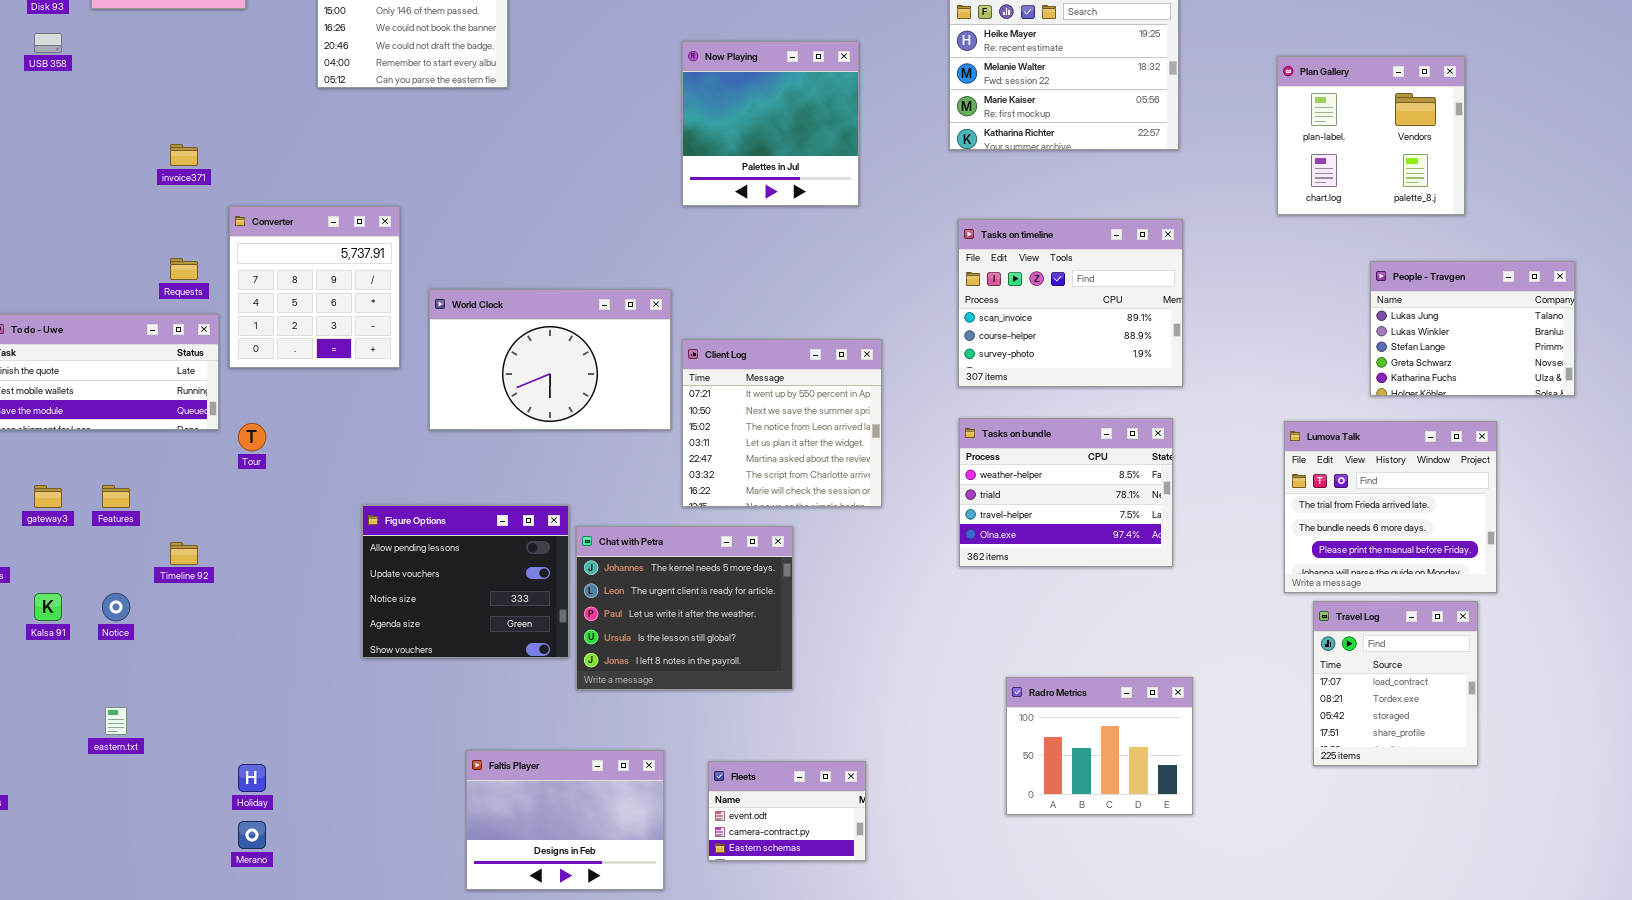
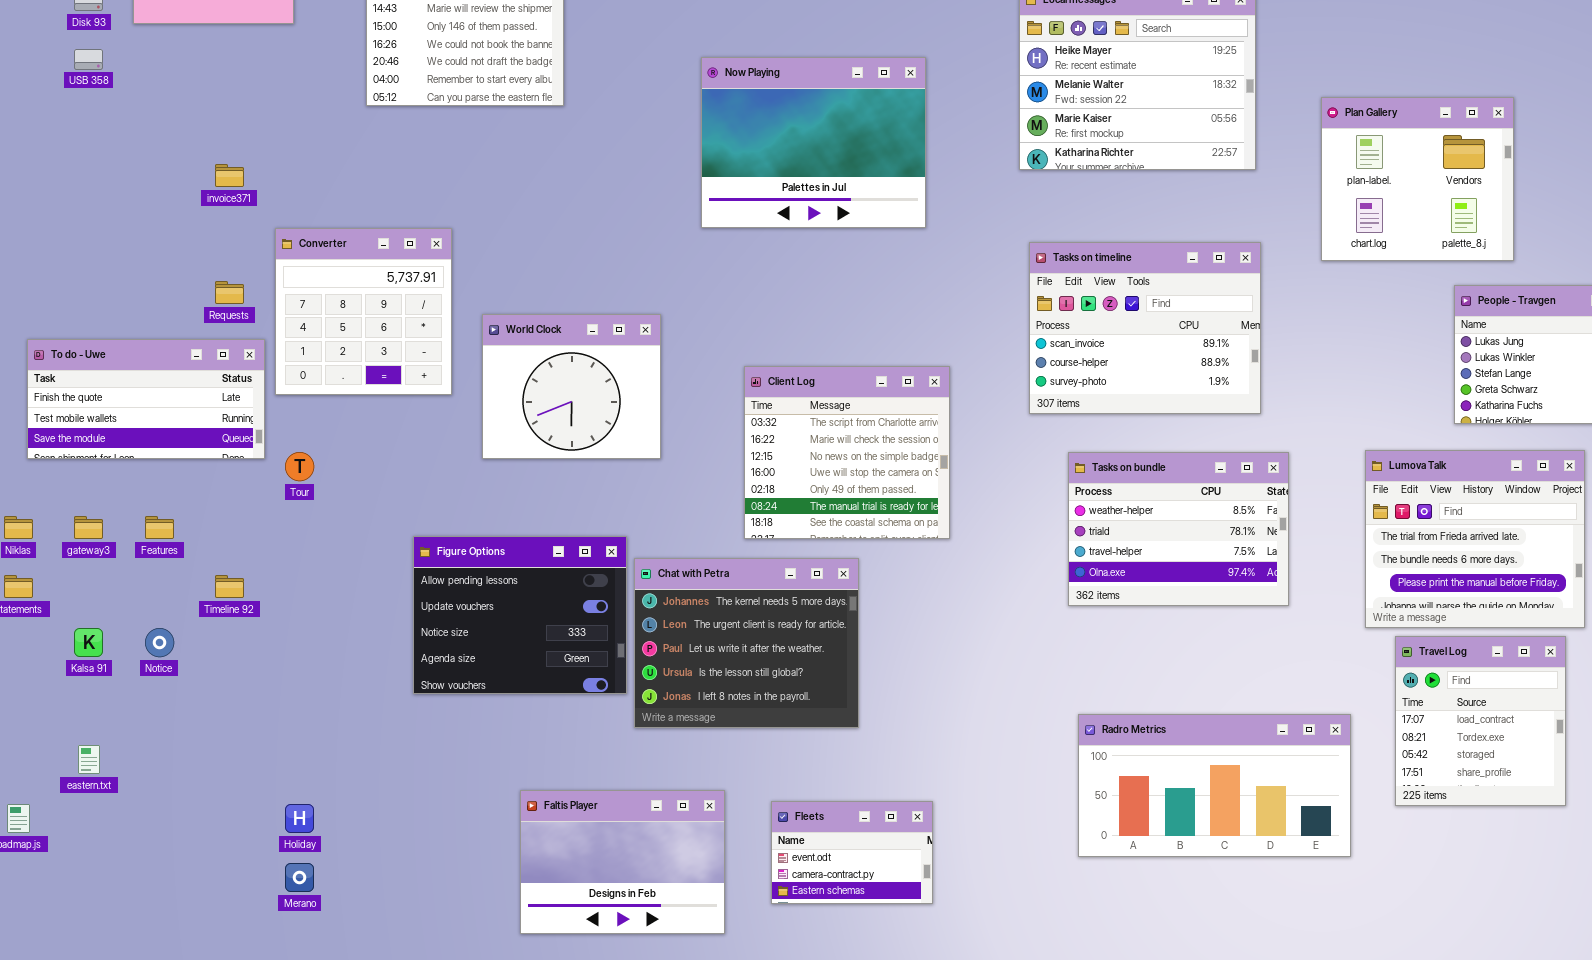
Now Playing: [682,41,859,206] -> [701,57,926,228], resized
Plan Gallery: [1277,56,1465,215] -> [1321,97,1514,261], moved
World Clock: [429,289,671,430] -> [482,314,661,459], resized
Client Log: [682,339,882,507] -> [744,366,950,539], scrolled down 5 rows
Tasks on bundle: [959,418,1173,567] -> [1068,452,1289,606], moved
Radro Metrics: [1006,677,1193,815] -> [1078,714,1351,857], resized
eastern.txt: [105,707,127,735] -> [78,745,100,774], moved

